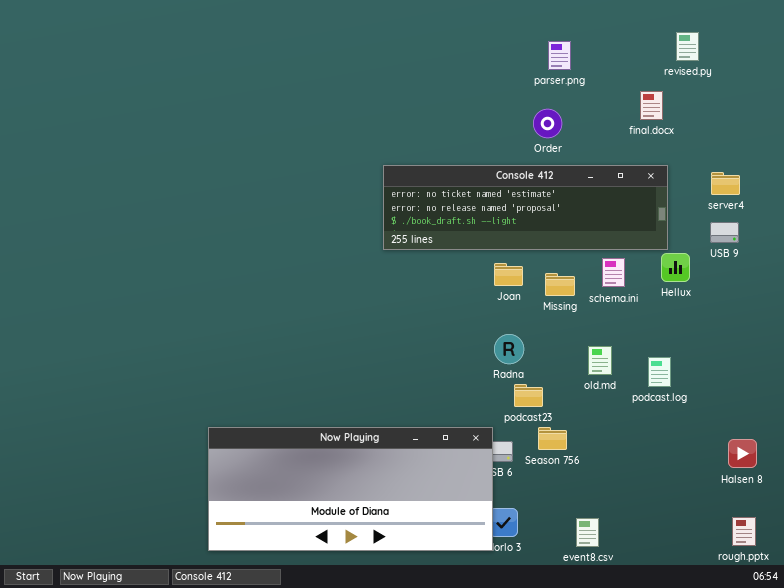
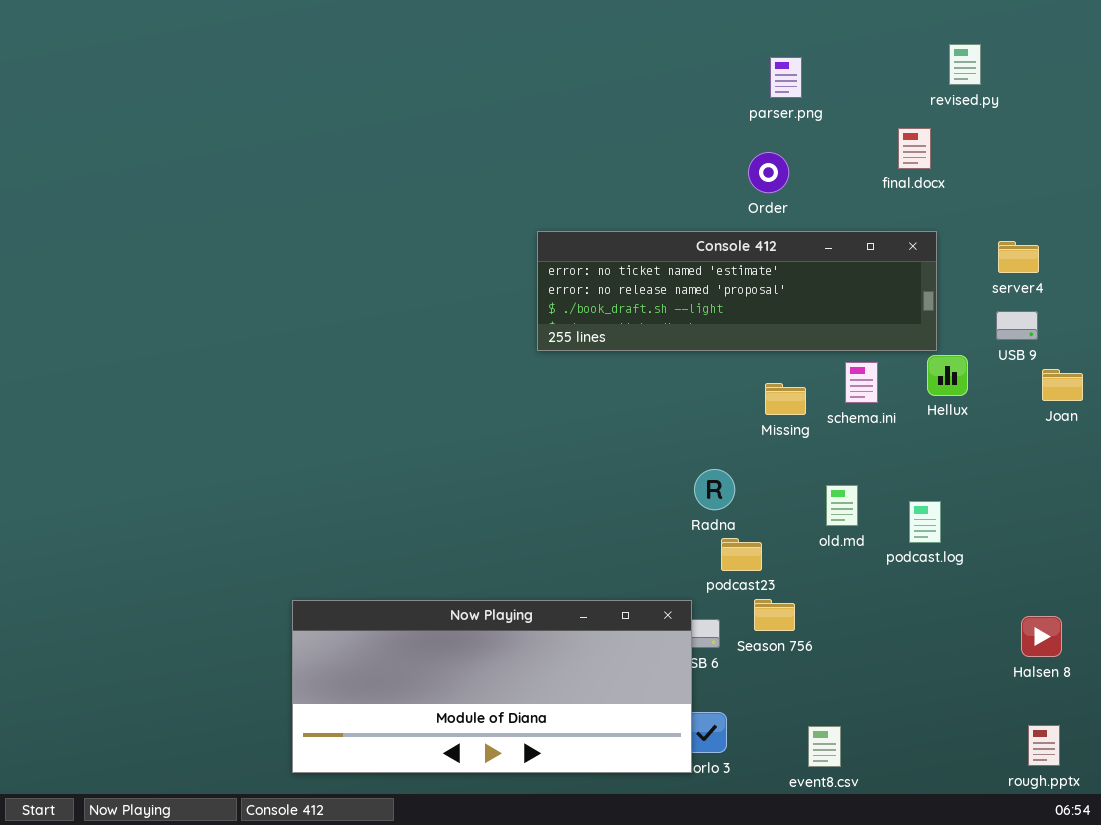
Joan: [494,263,523,286] -> [1042,369,1083,401], moved

